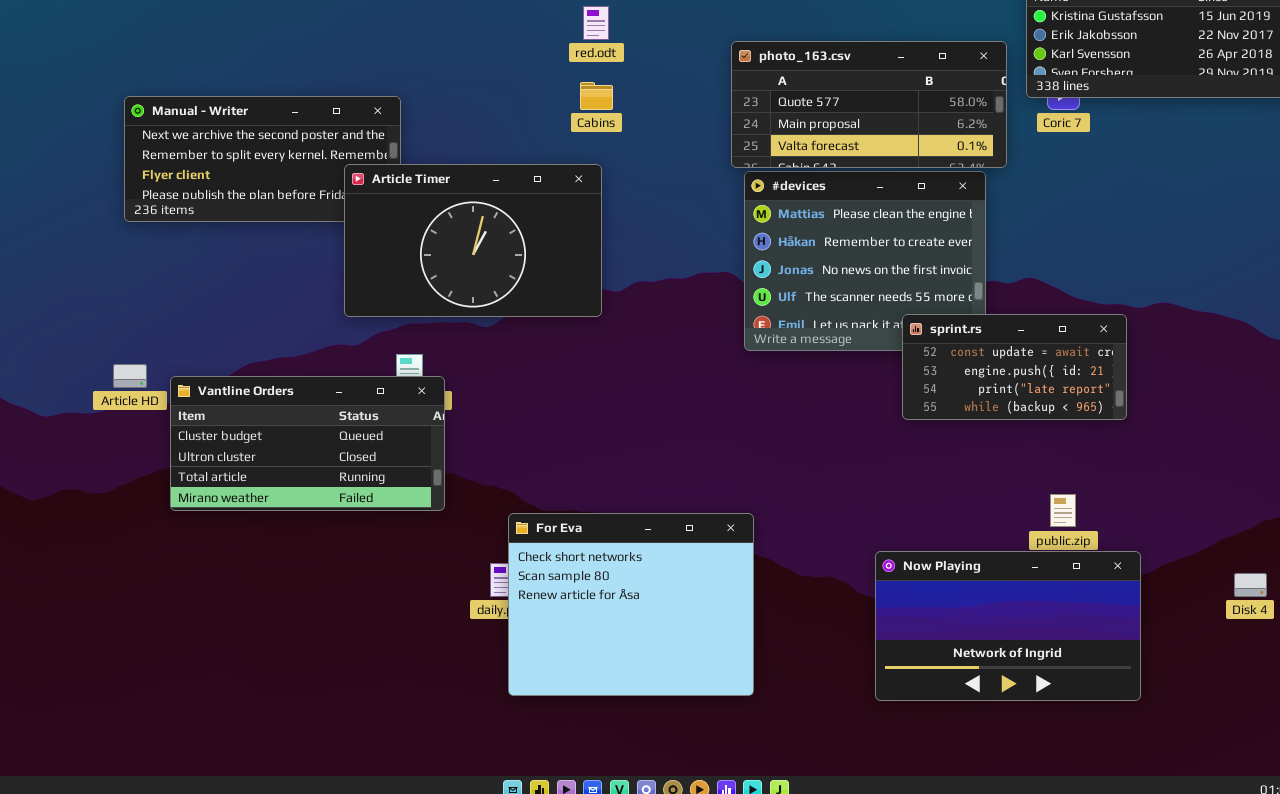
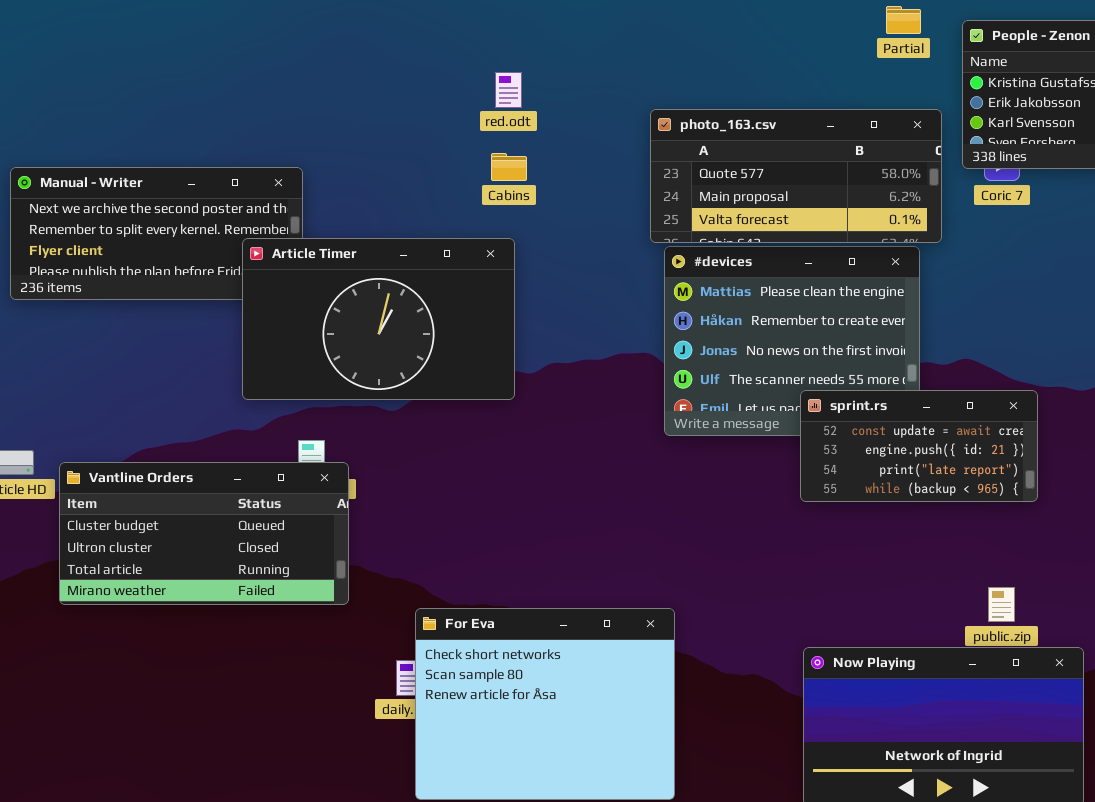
sprint.rs: [902,314,1127,420] -> [800,390,1038,502], moved

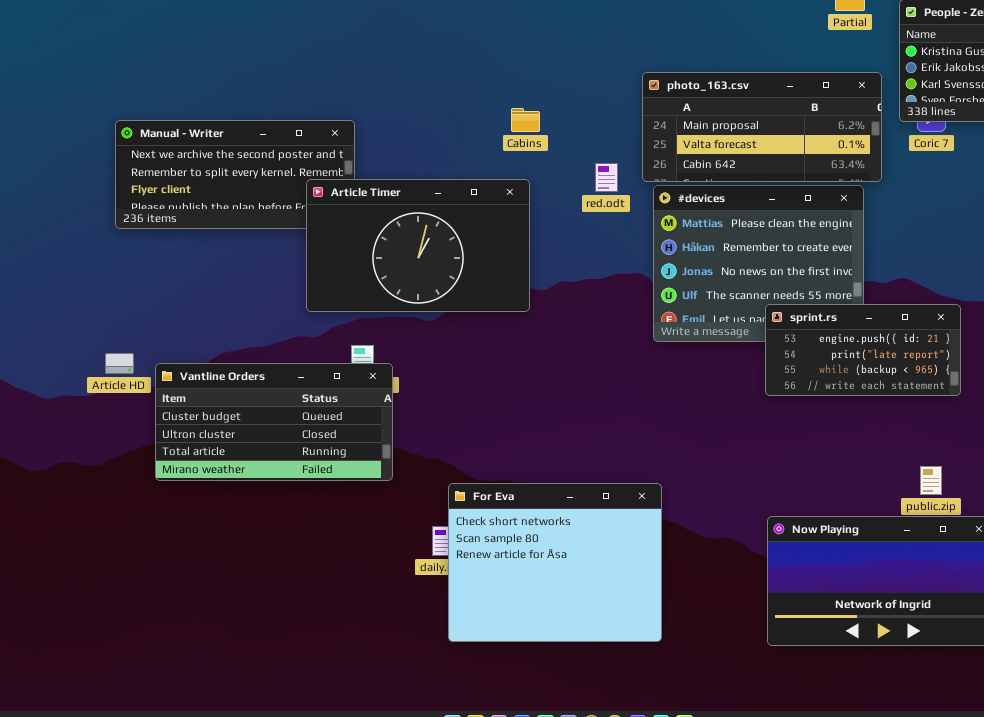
red.odt: [495,72,522,108] -> [595,163,618,192], moved
photo_163.csv: [650,109,942,243] -> [642,72,882,182], scrolled down 1 row
sprint.rs: [800,390,1038,502] -> [765,304,961,396], scrolled down 1 row

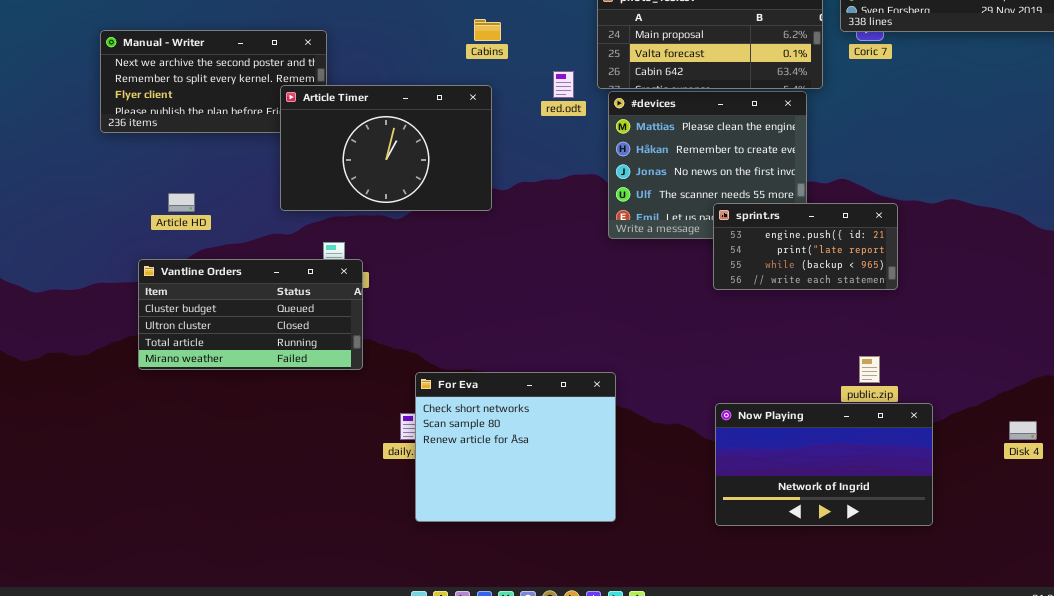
Article HD: [105,353,134,374] -> [168,193,195,212], moved

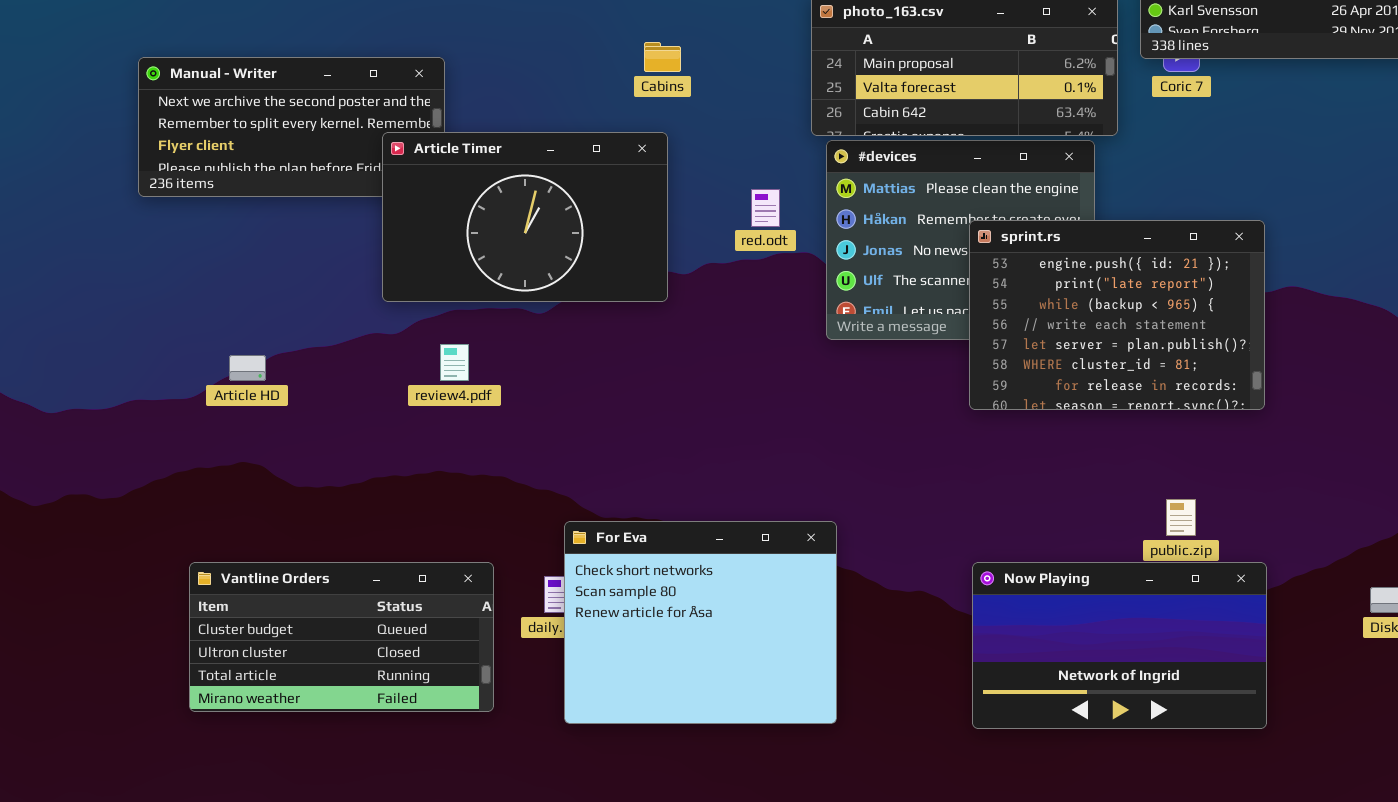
red.odt: [553,71,574,98] -> [751,189,780,227], moved
Article HD: [168,193,195,212] -> [229,355,266,381], moved
sprint.rs: [713,203,898,290] -> [969,220,1265,410], resized
Vantline Orders: [138,259,363,370] -> [189,562,494,712], moved

